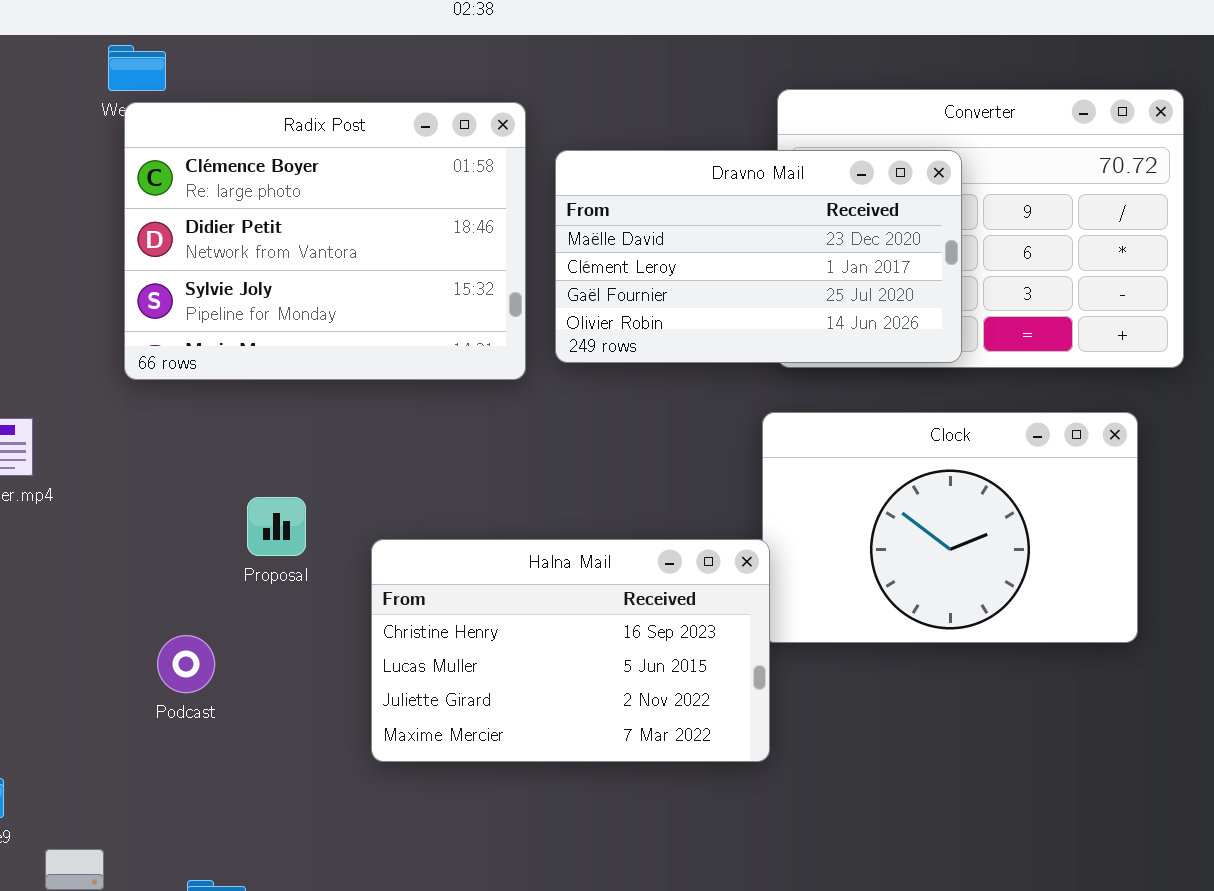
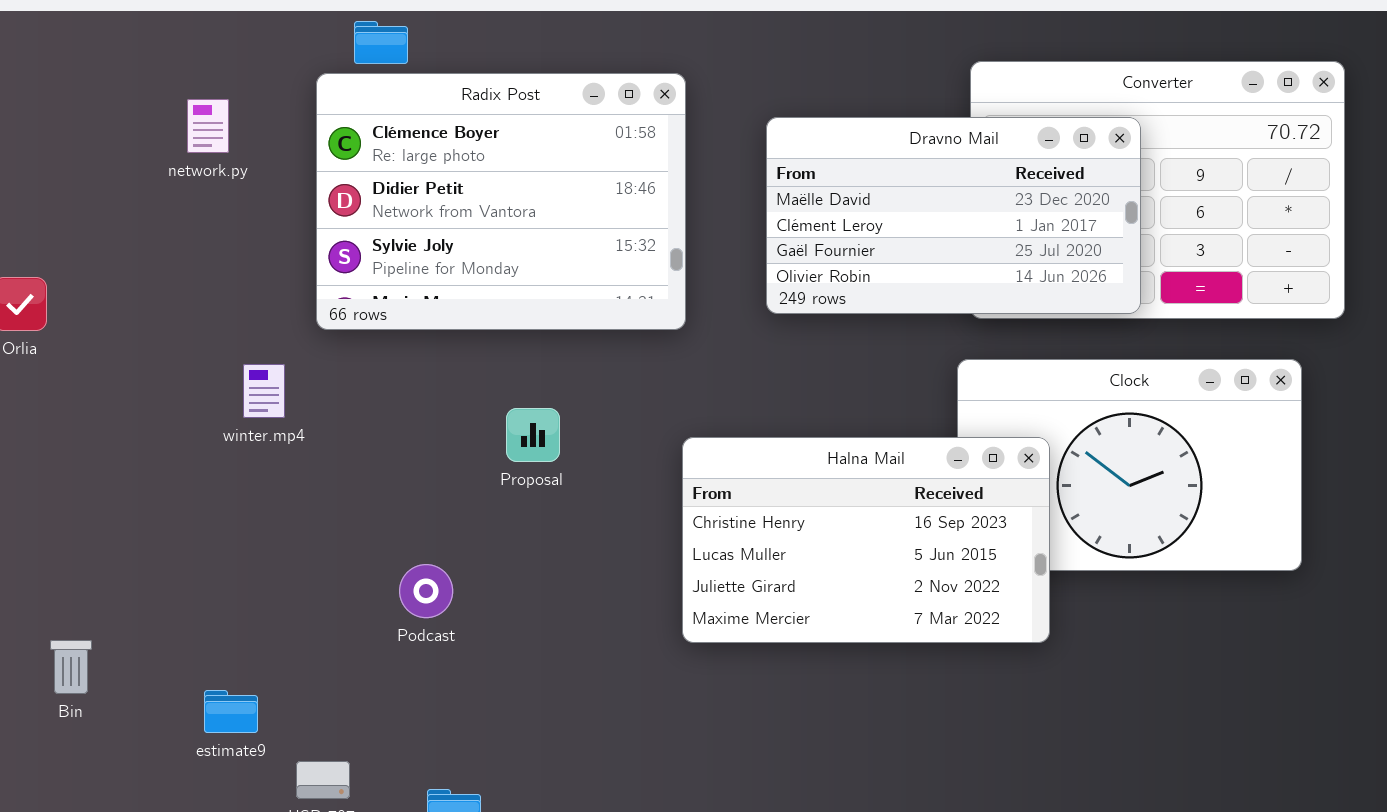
Radix Post: [124,102,526,380] -> [316,73,686,330], moved
Proposal: [247,497,306,556] -> [506,408,560,462], moved
Halna Mail: [371,539,770,762] -> [682,437,1050,643], moved

